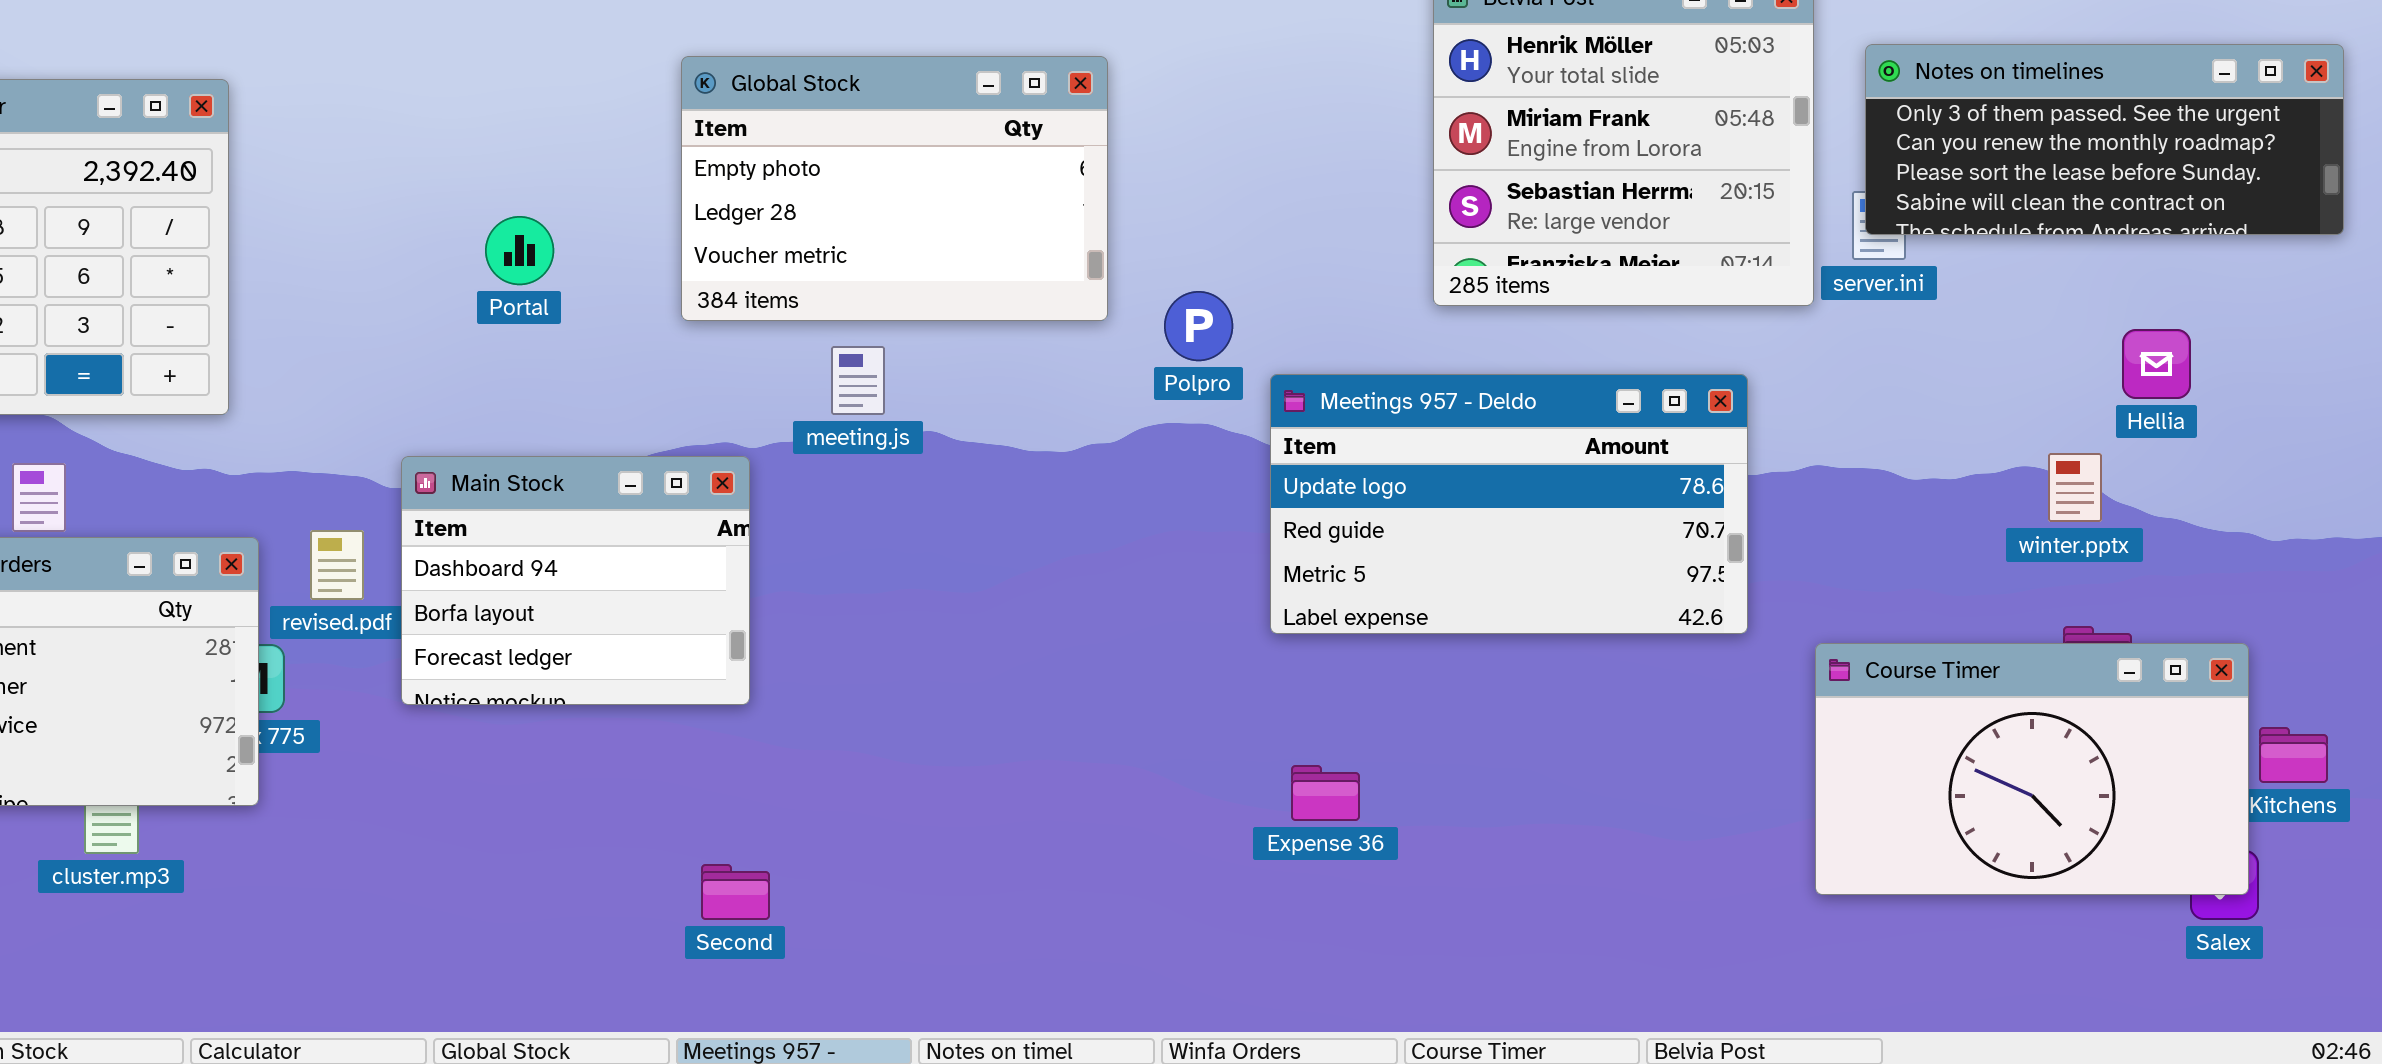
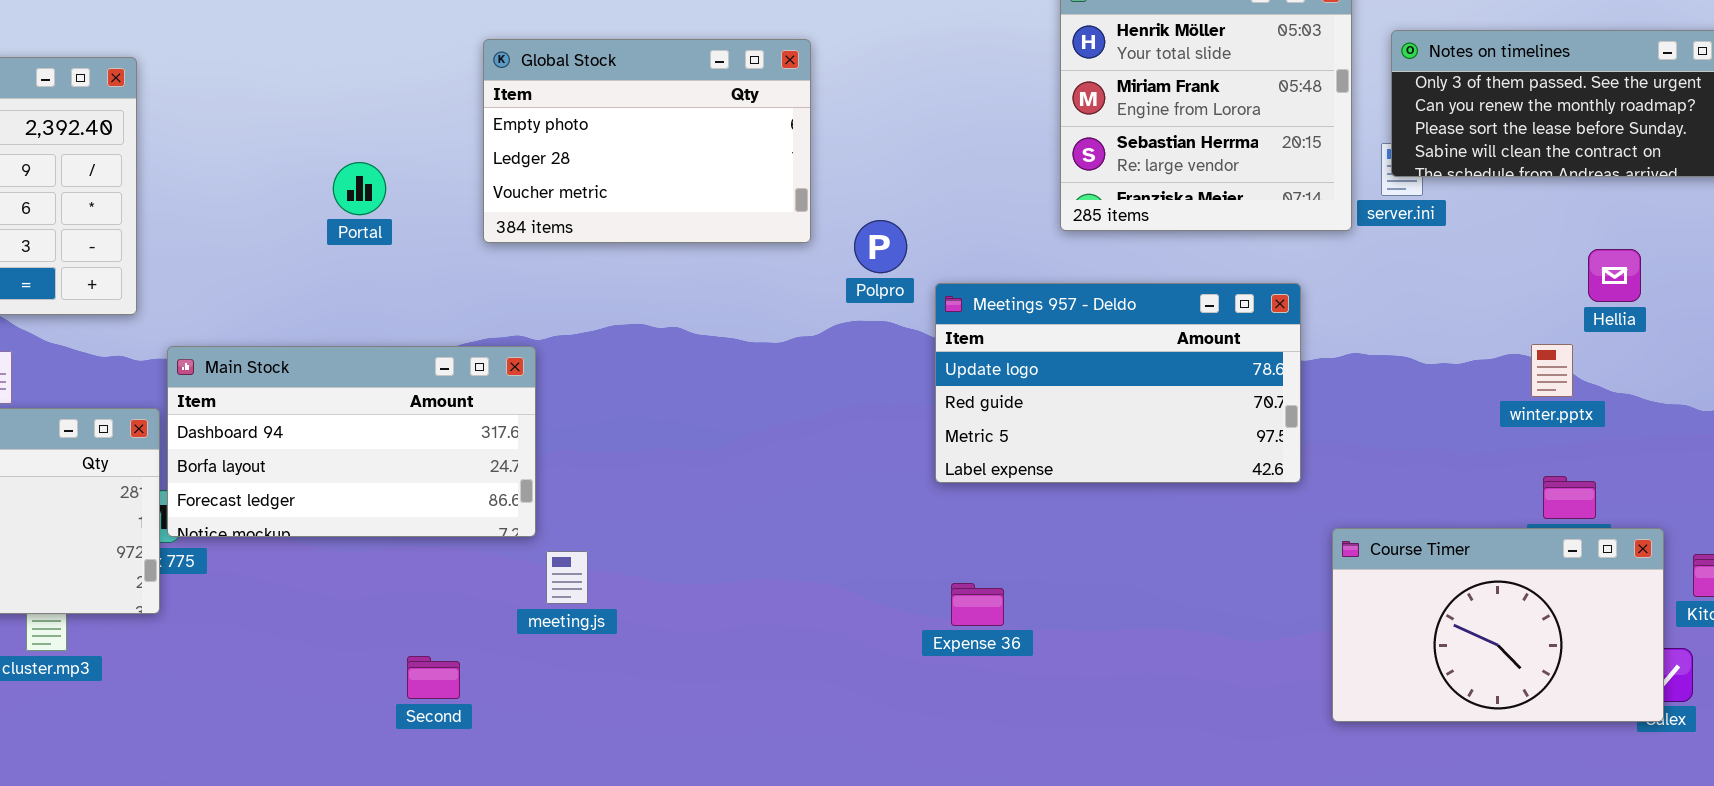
meeting.js: [831,346,885,415] -> [546,551,588,604], moved
Main Stock: [401,456,750,705] -> [167,346,536,537], resized
Course Timer: [1815,643,2249,895] -> [1332,528,1664,722], moved
Second: [701,864,770,920] -> [407,656,460,699], moved

